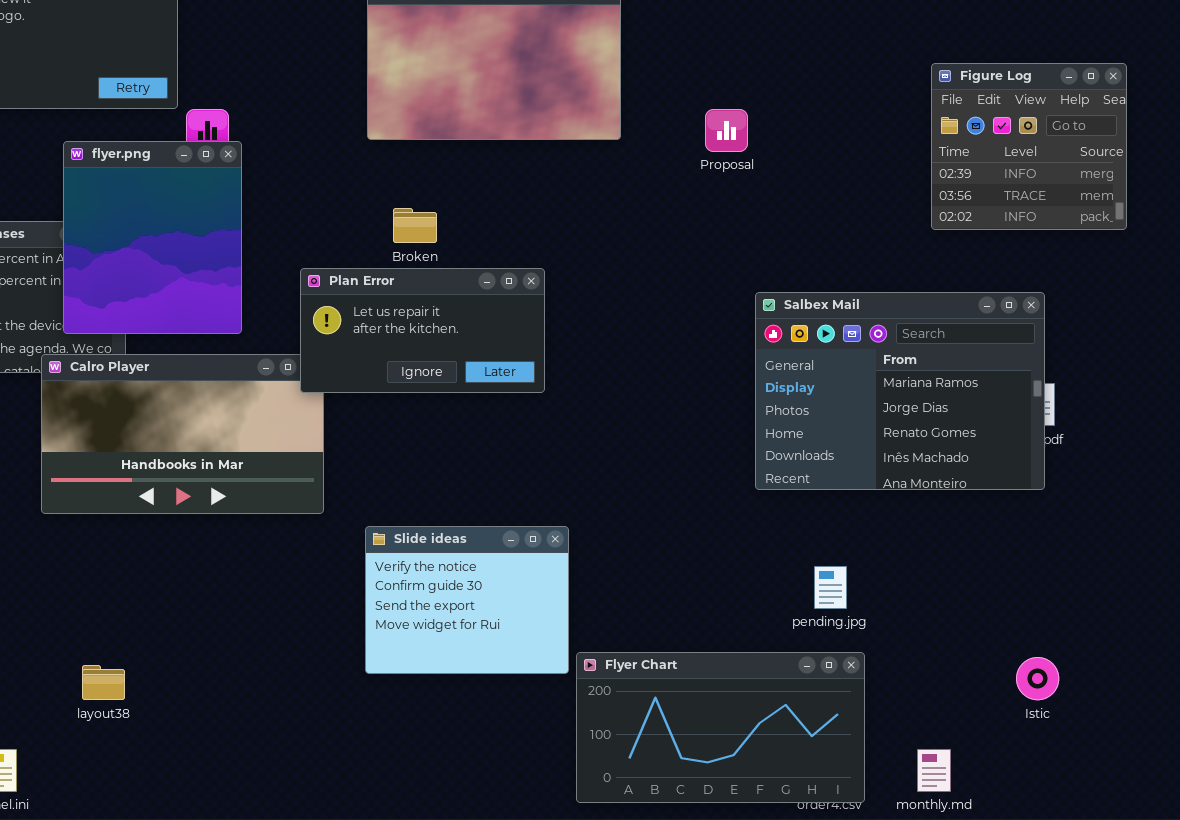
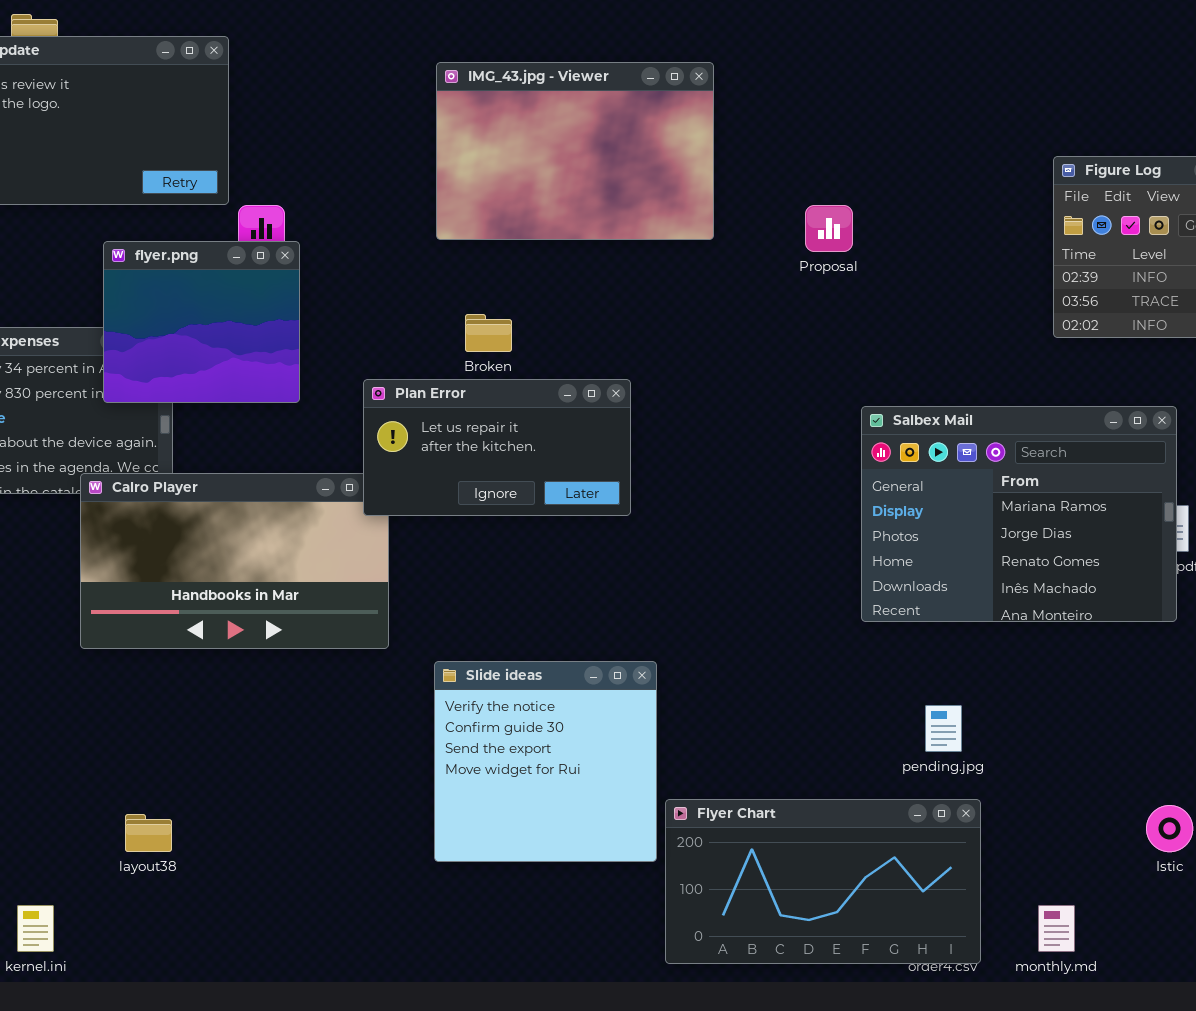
flyer.png: [63,141,242,334] -> [103,241,300,403], resized
Slide ideas: [365,526,569,674] -> [434,661,657,862], resized

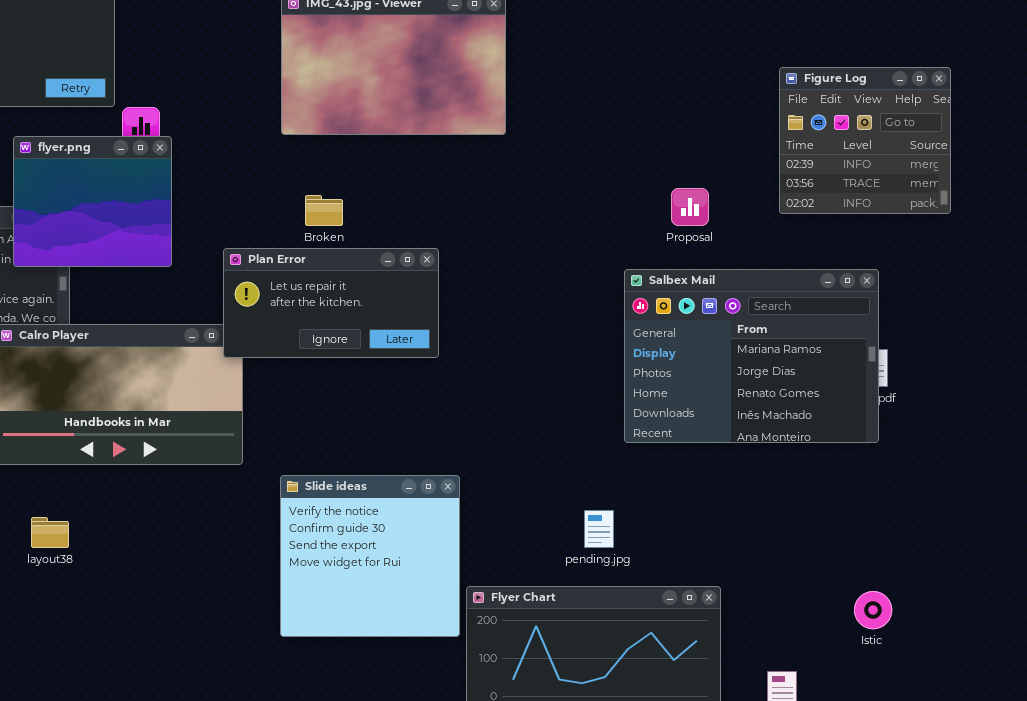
Proposal: [805,205,853,252] -> [671,188,709,226], moved
pending.jpg: [925,705,962,752] -> [584,510,614,548], moved
layout38: [125,814,172,852] -> [31,517,69,548], moved

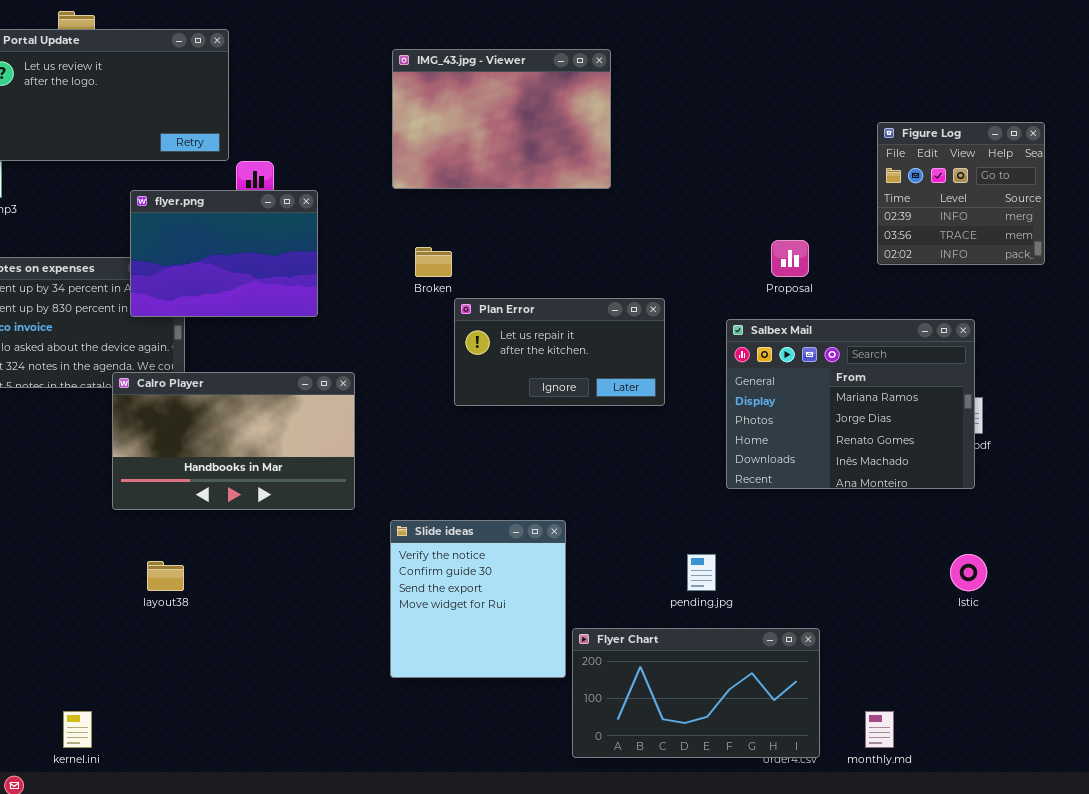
flyer.png: [13,136,172,267] -> [130,190,318,317], resized
Plan Error: [223,248,439,358] -> [454,298,665,406], moved
Istic: [854,591,892,629] -> [950,554,987,591], moved

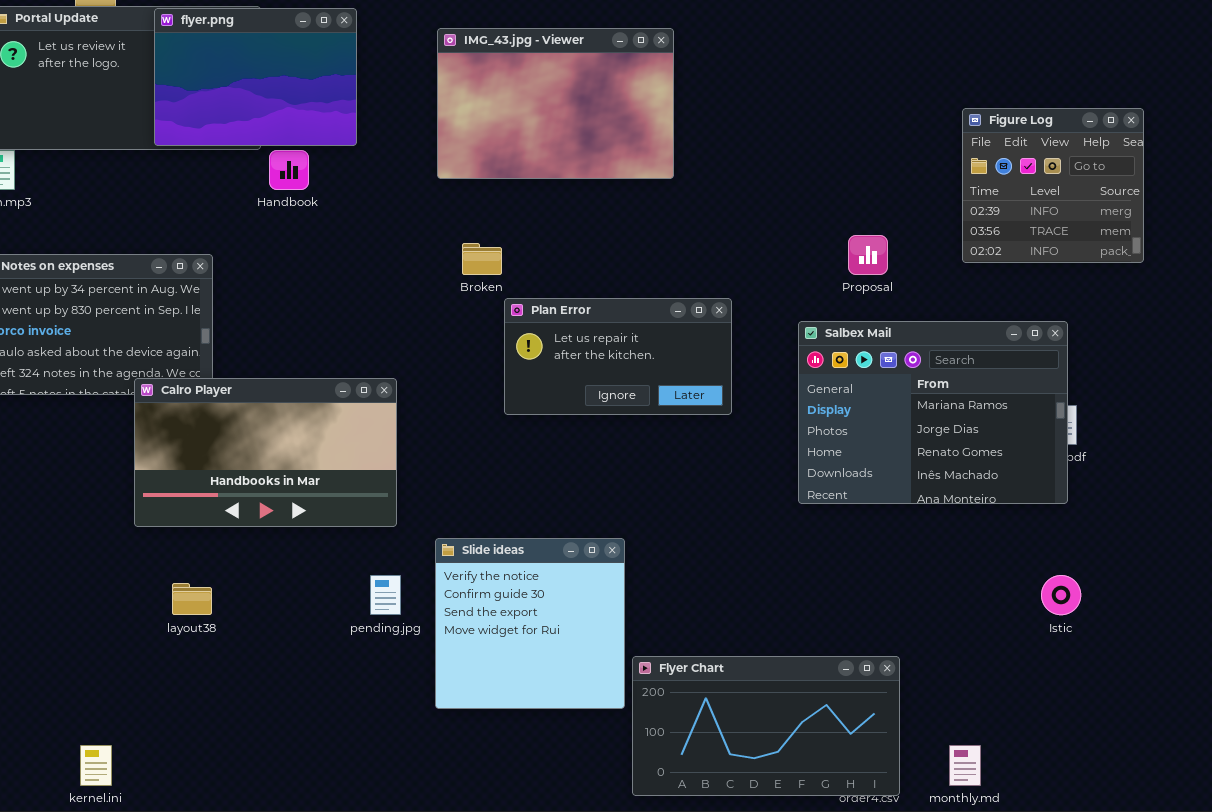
flyer.png: [130,190,318,317] -> [154,8,357,146], moved
pending.jpg: [687,554,716,591] -> [370,575,401,615], moved

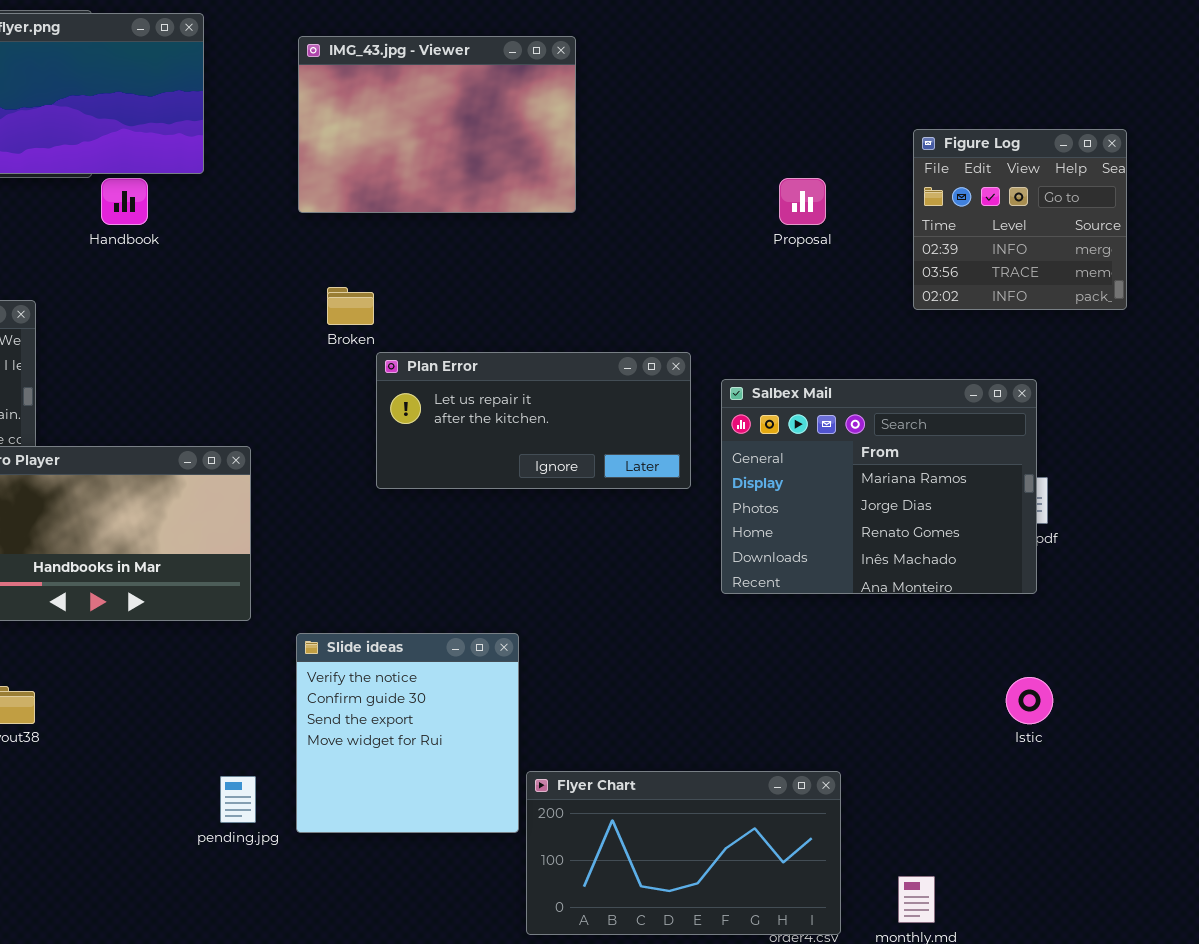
Proposal: [848,235,888,275] -> [779,178,826,225], moved
Plan Error: [504,298,732,415] -> [376,352,691,489], resized
pending.jpg: [370,575,401,615] -> [220,776,256,823], moved

